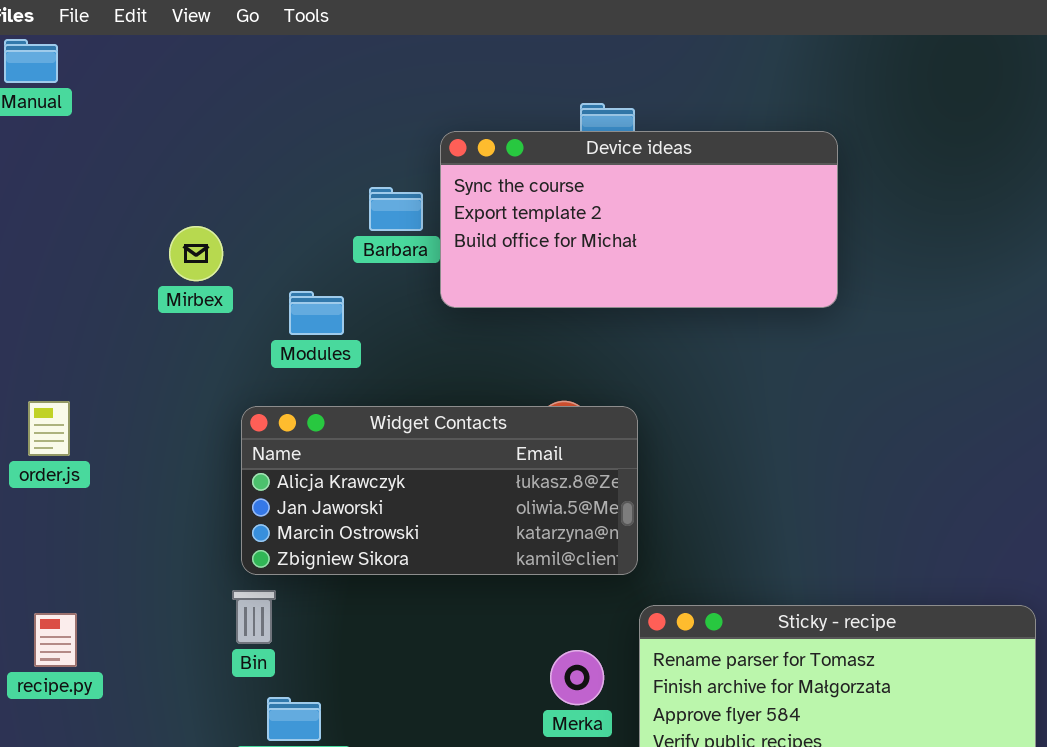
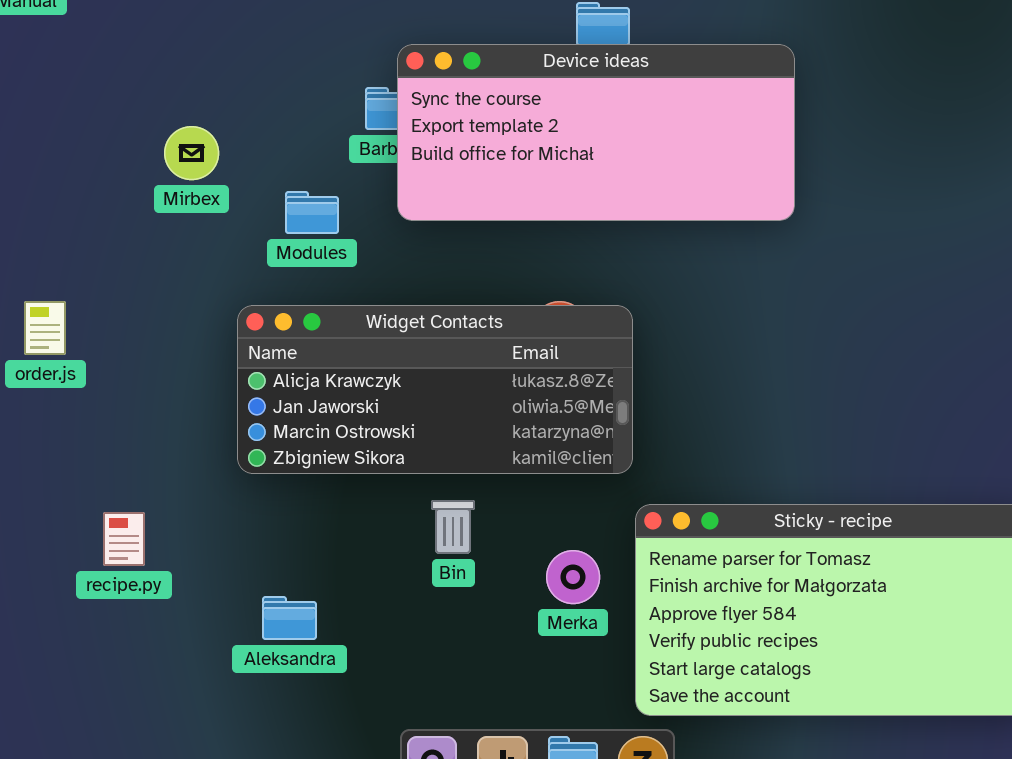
Device ideas: [440,131,838,308] -> [397,44,795,221], moved
Bin: [232,590,276,644] -> [431,500,475,554], moved
recipe.py: [34,613,77,667] -> [103,512,145,566], moved

